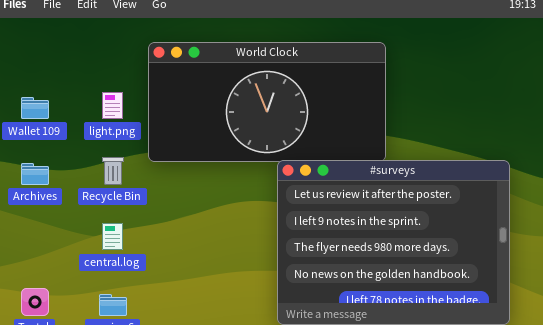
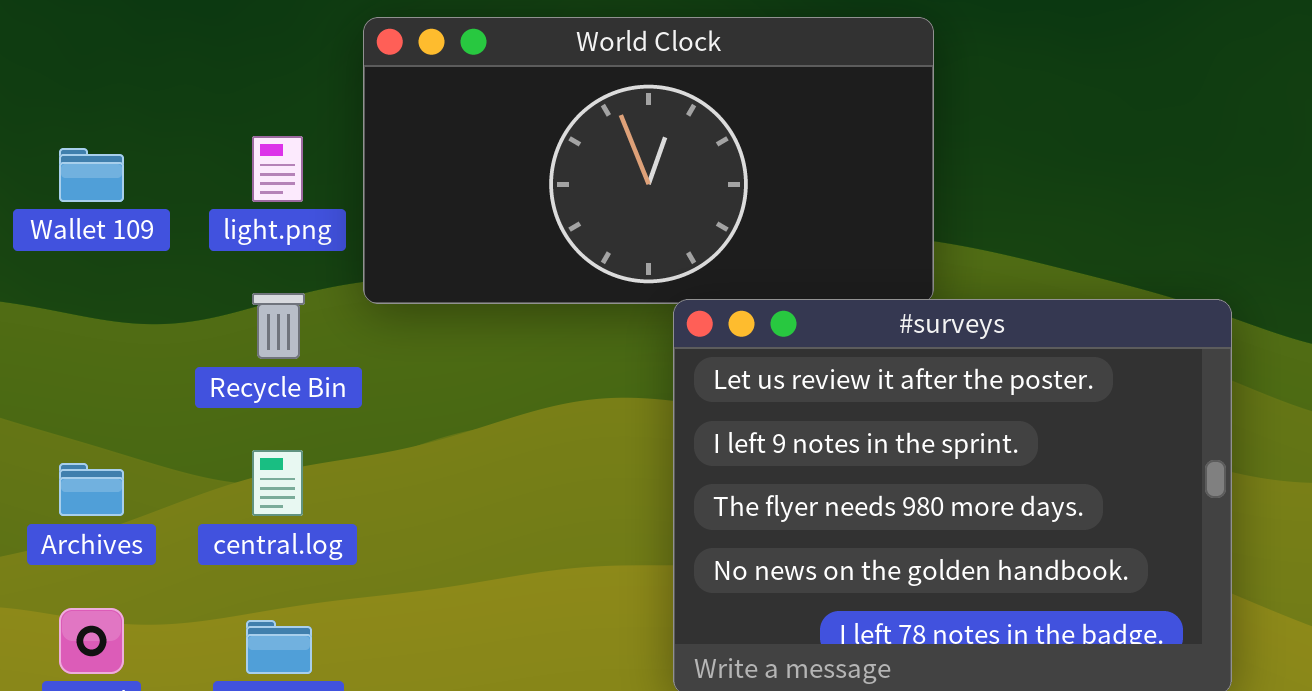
Archives: [21,163,49,185] -> [59,463,124,516], moved

